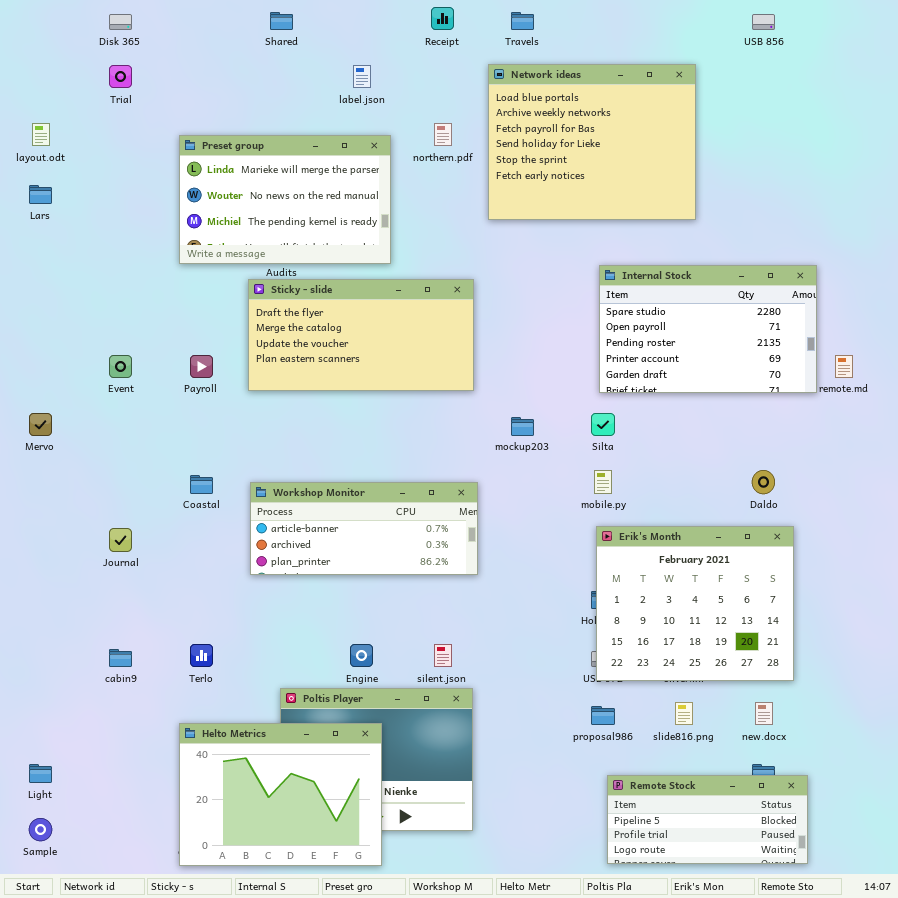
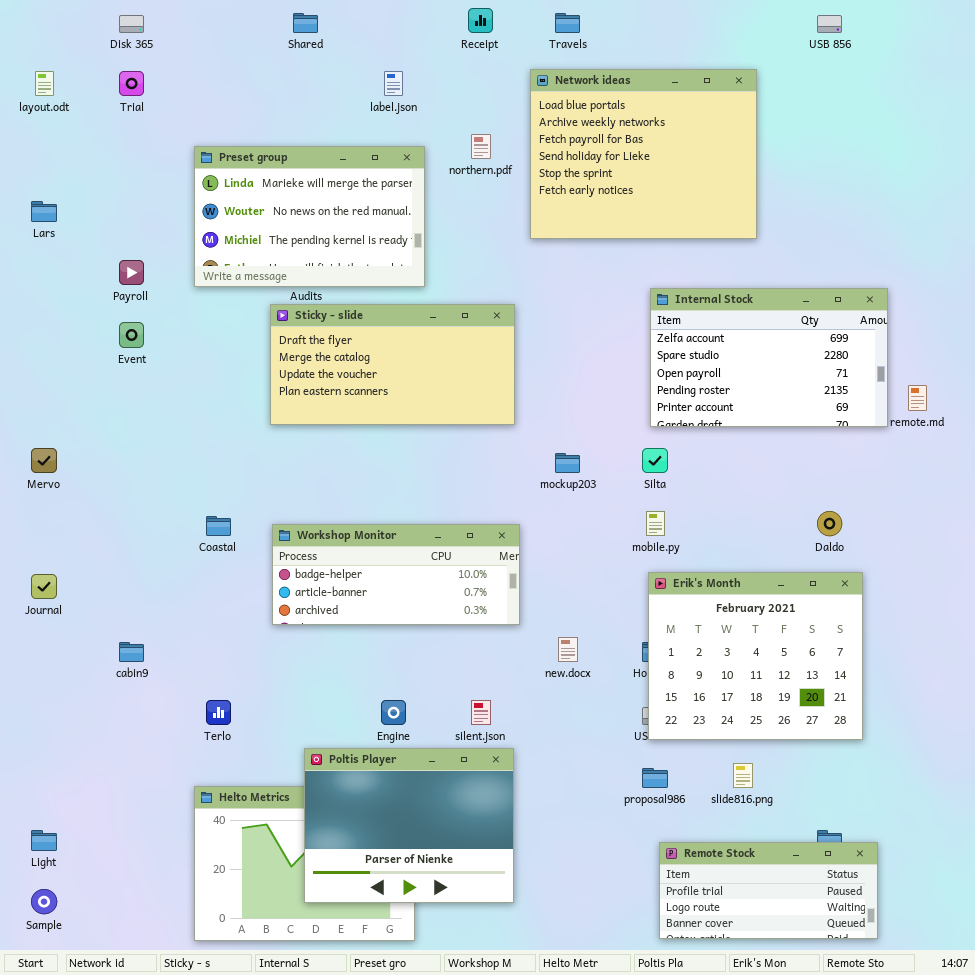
layout.odt: [32,123,50,146] -> [35,71,54,96], moved
Internal Stock: [599,265,817,393] -> [650,288,888,427], scrolled up 1 row
Event: [109,355,132,378] -> [119,322,144,348], moved
Payroll: [190,355,213,378] -> [119,260,144,285], moved
Workshop Monitor: [250,482,478,575] -> [272,524,520,625], scrolled up 1 row
Journal: [109,528,132,552] -> [31,574,57,599], moved
cabin9: [109,649,132,667] -> [119,642,144,662], moved
Poltis Player: [280,688,473,831] -> [304,748,514,903], raised
new.docx: [755,702,773,725] -> [558,637,578,662], moved
Remote Stock: [607,775,808,864] -> [659,842,878,939], scrolled down 1 row

